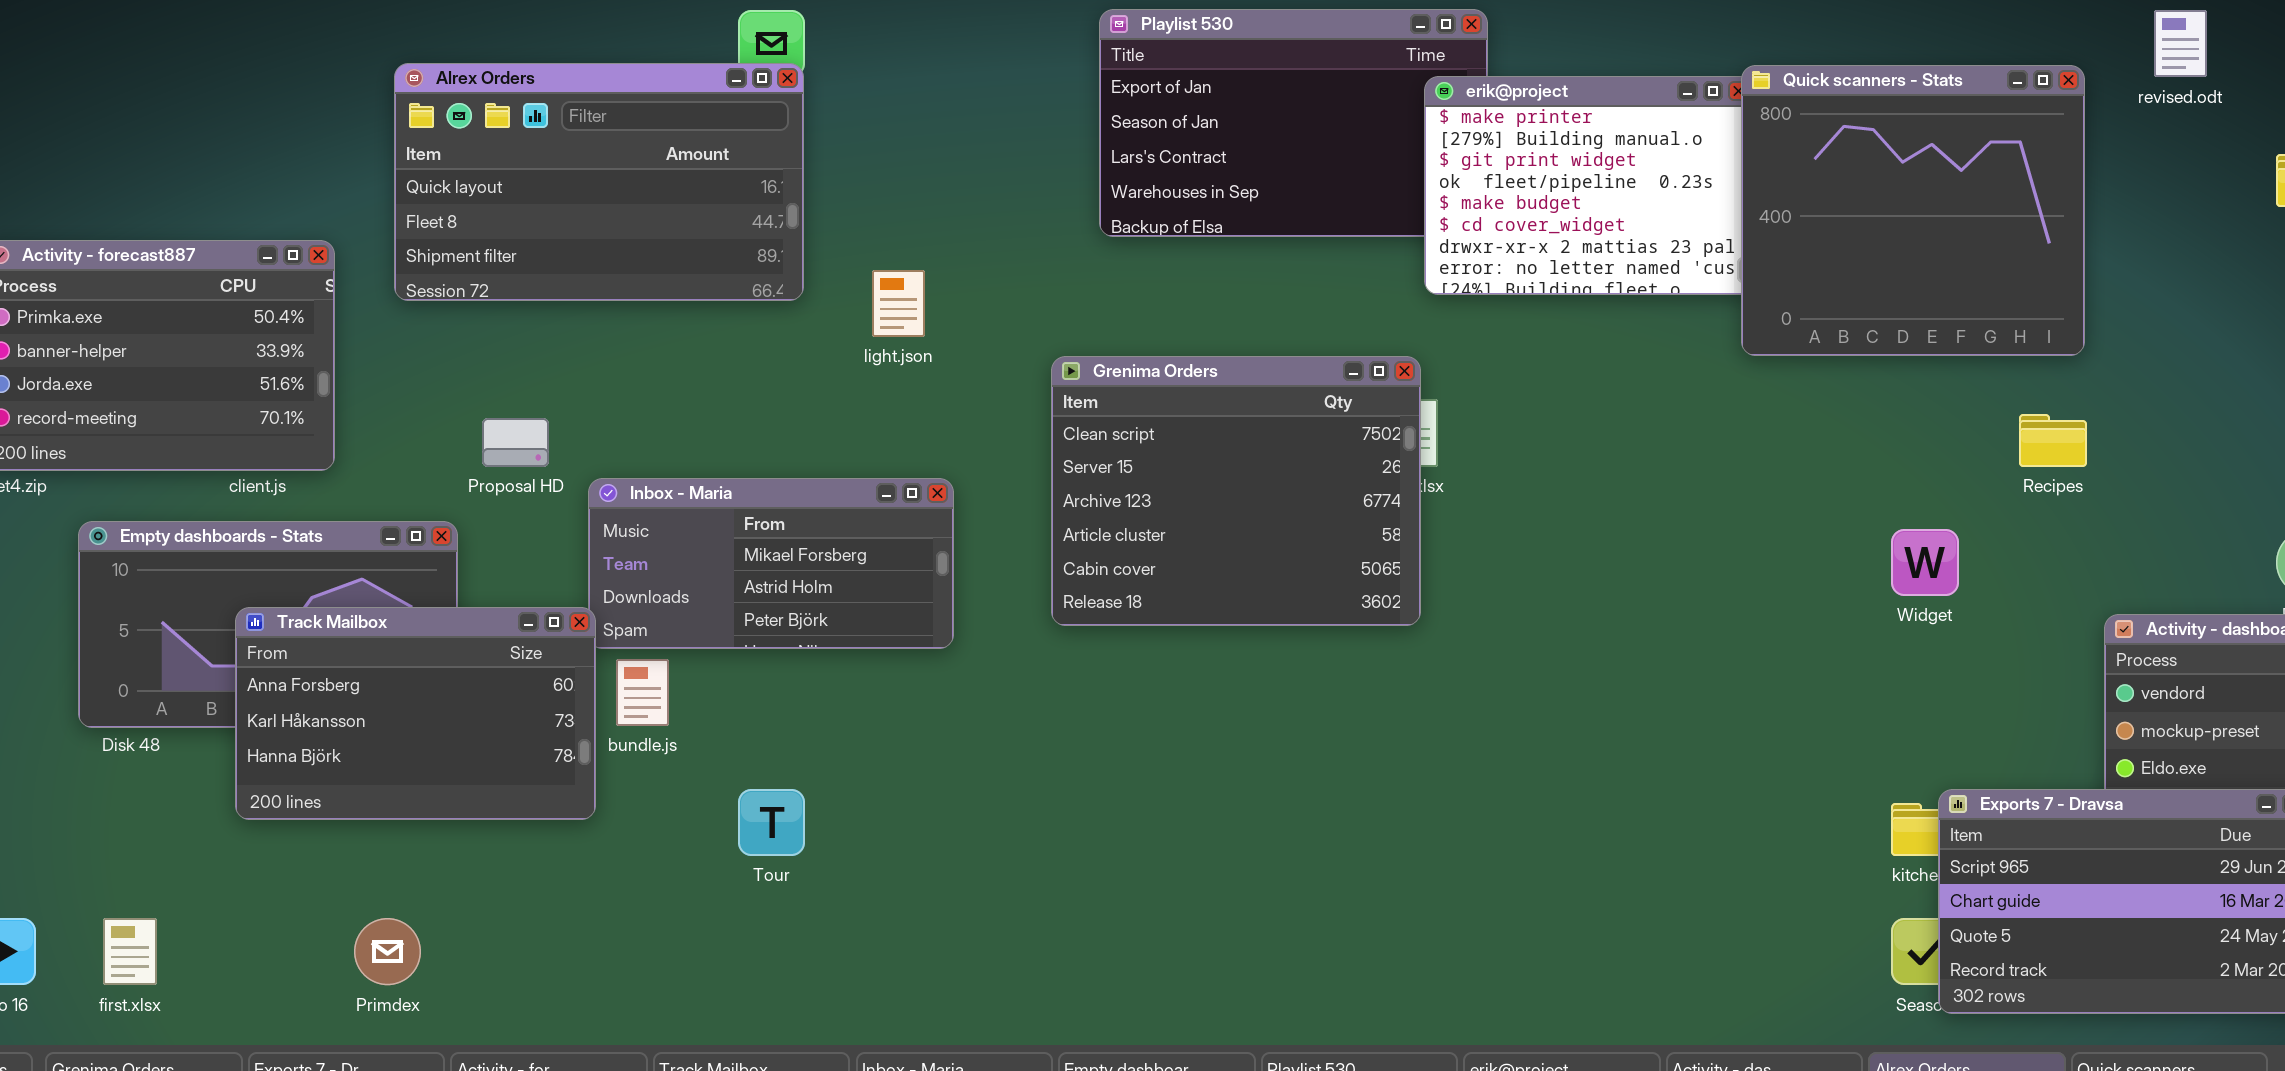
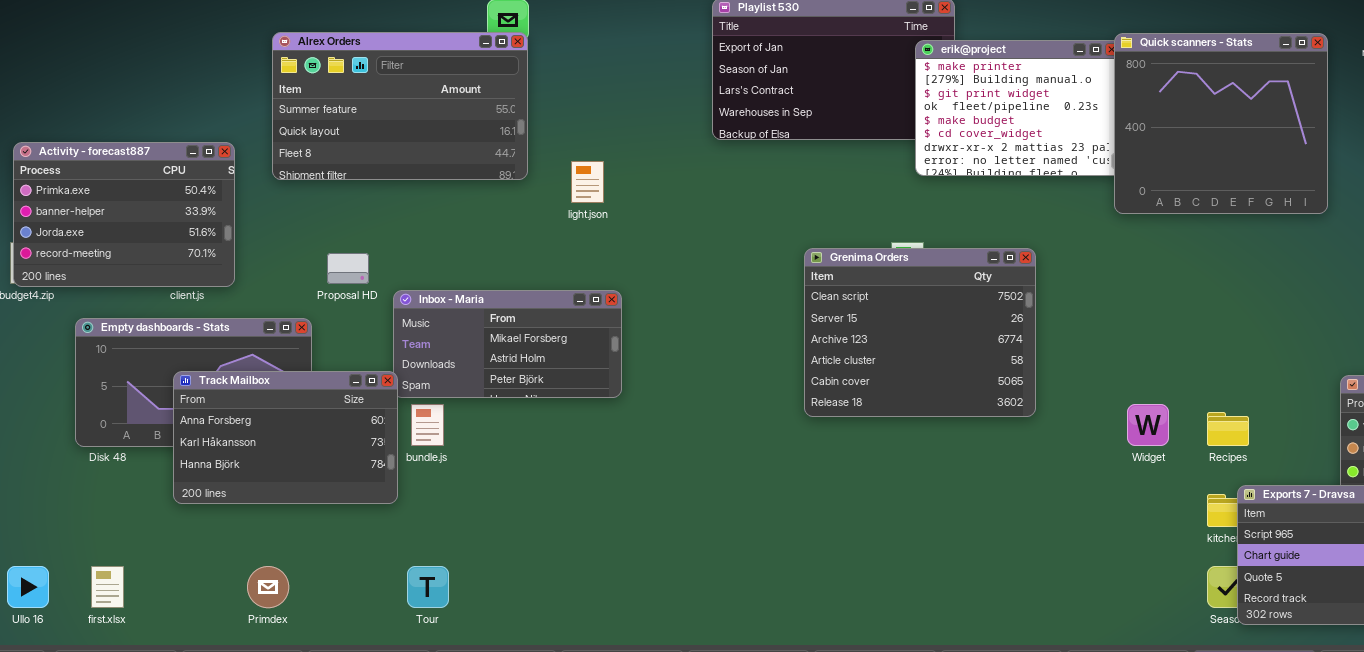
Alrex Orders: [394,63,804,301] -> [272,32,528,180], scrolled up 1 row
Grenima Orders: [1051,356,1421,626] -> [804,248,1036,417], moved
Recipes: [2019,414,2087,467] -> [1207,412,1249,446], moved
Widget: [1891,529,1959,596] -> [1127,404,1169,446], moved
Tour: [738,789,805,856] -> [407,566,449,608], moved

